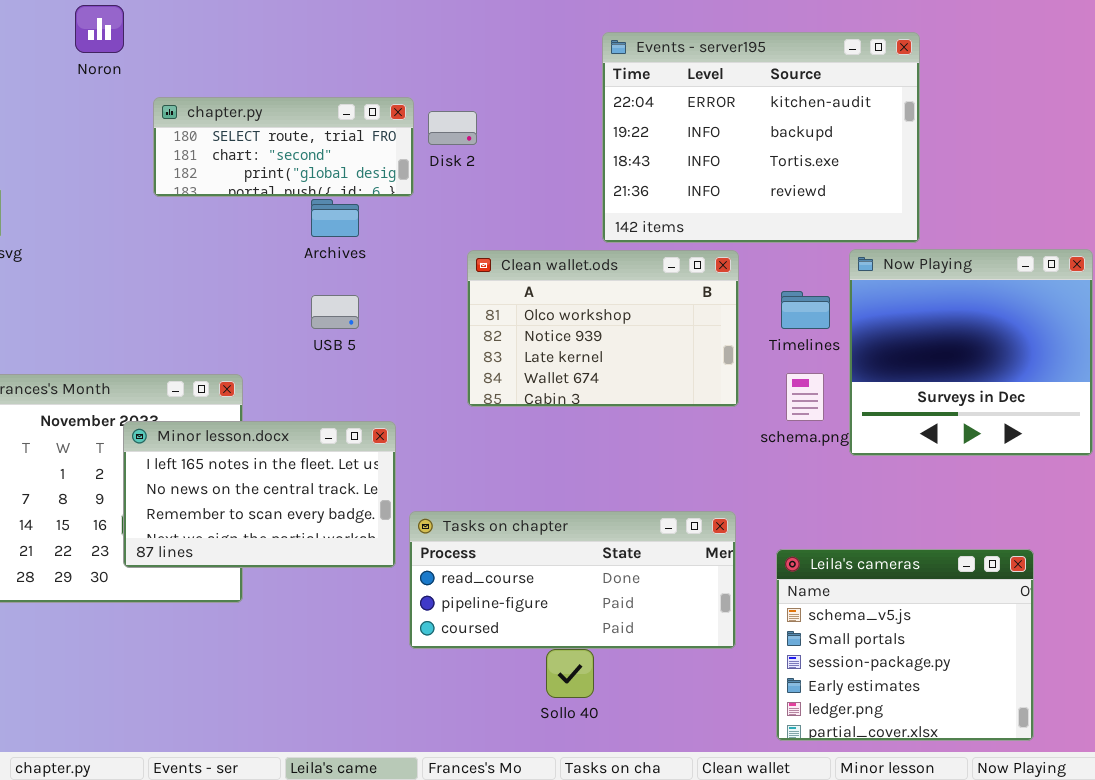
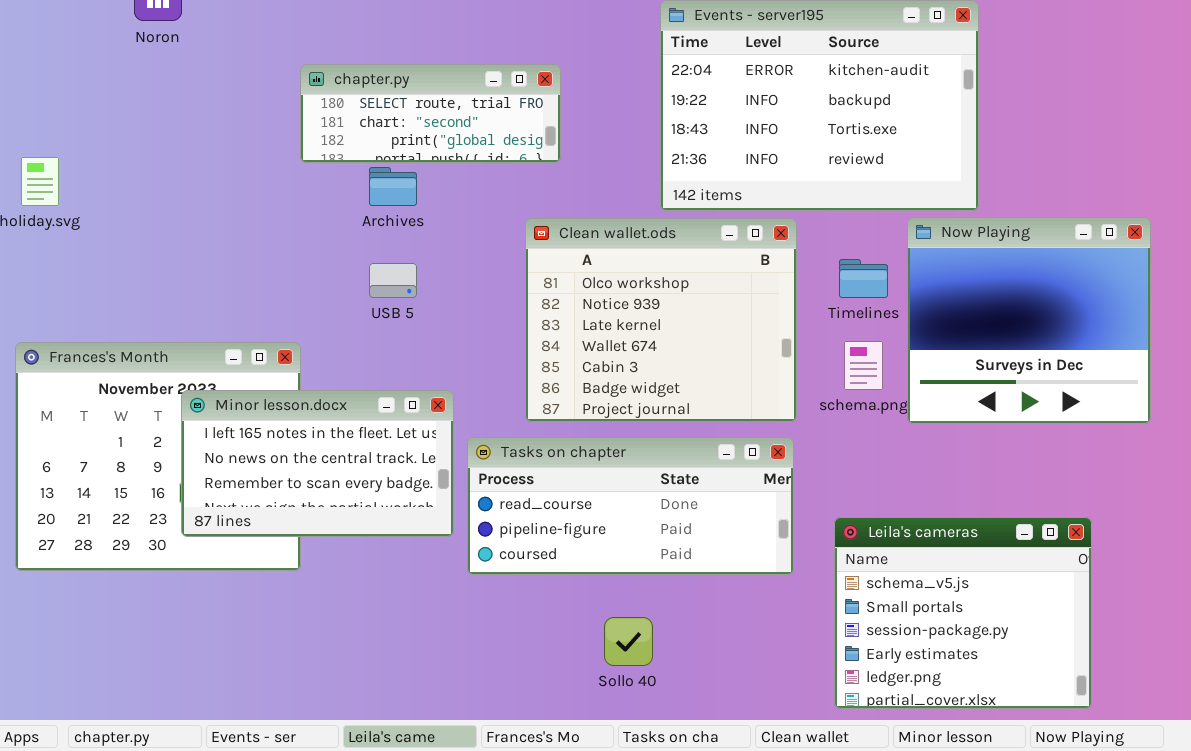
chapter.py: [153,97,414,197] -> [300,64,561,163], moved
Clean wallet.ods: [467,250,739,407] -> [525,218,797,422], resized
Tasks on chapter: [409,511,736,649] -> [467,437,794,575], moved

